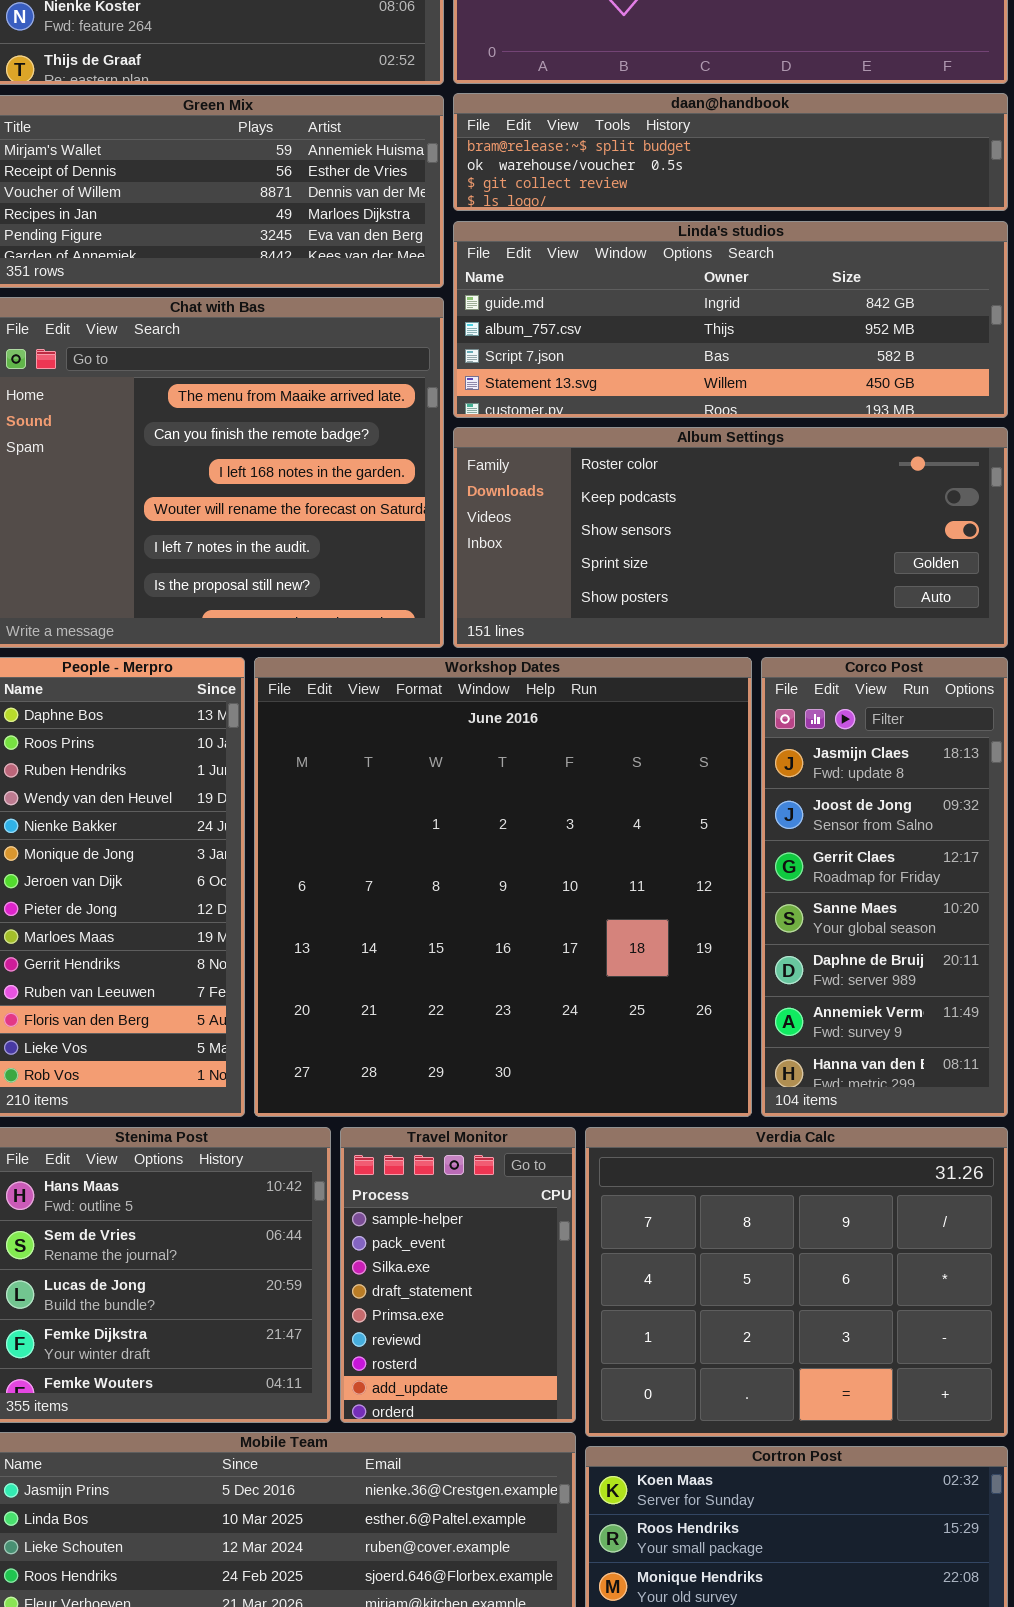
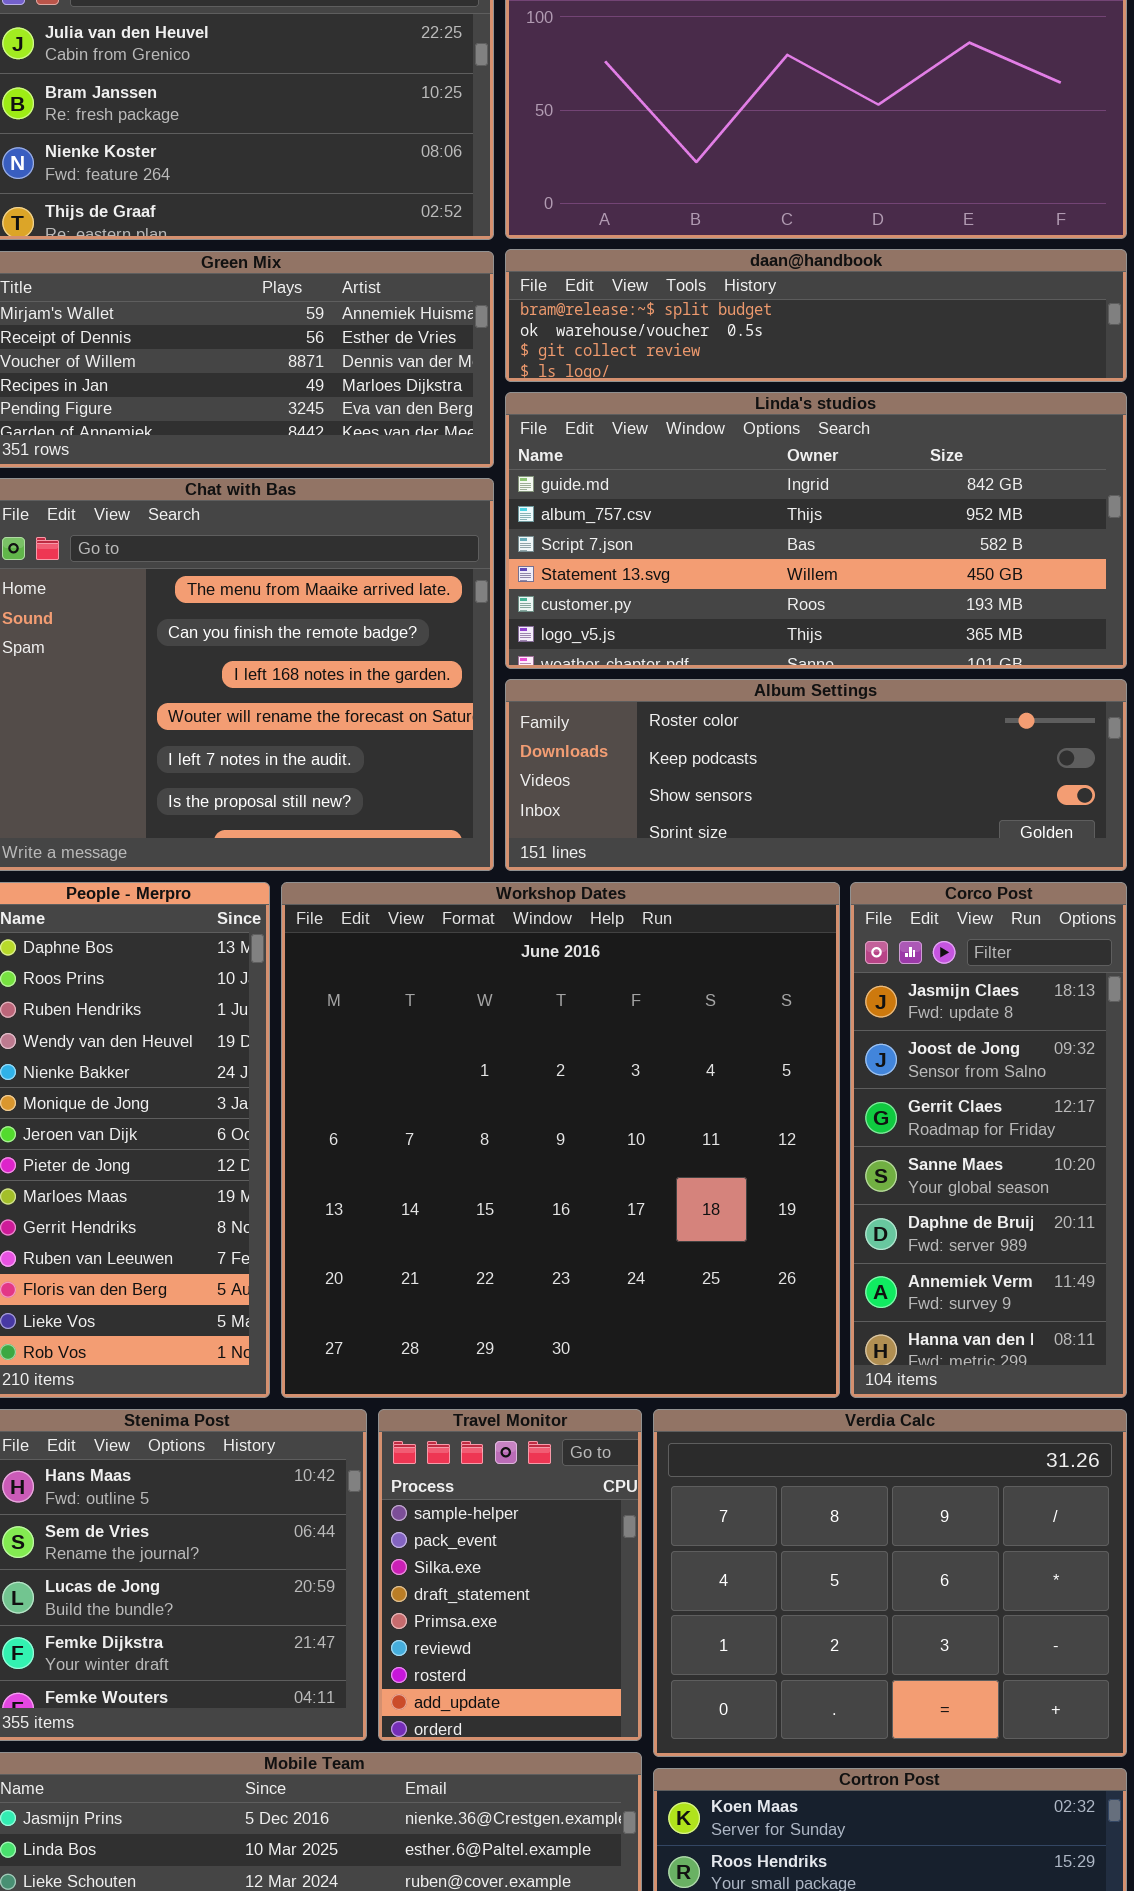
Linda's studios: [453,221,1008,418] -> [505,392,1127,669], resized
Album Settings: [453,427,1008,648] -> [505,679,1127,871], resized

